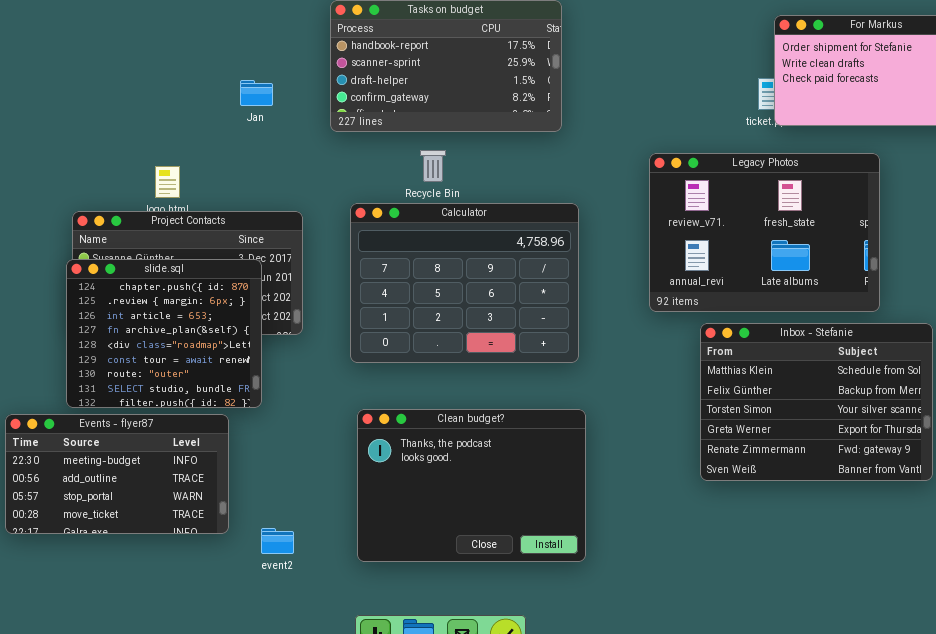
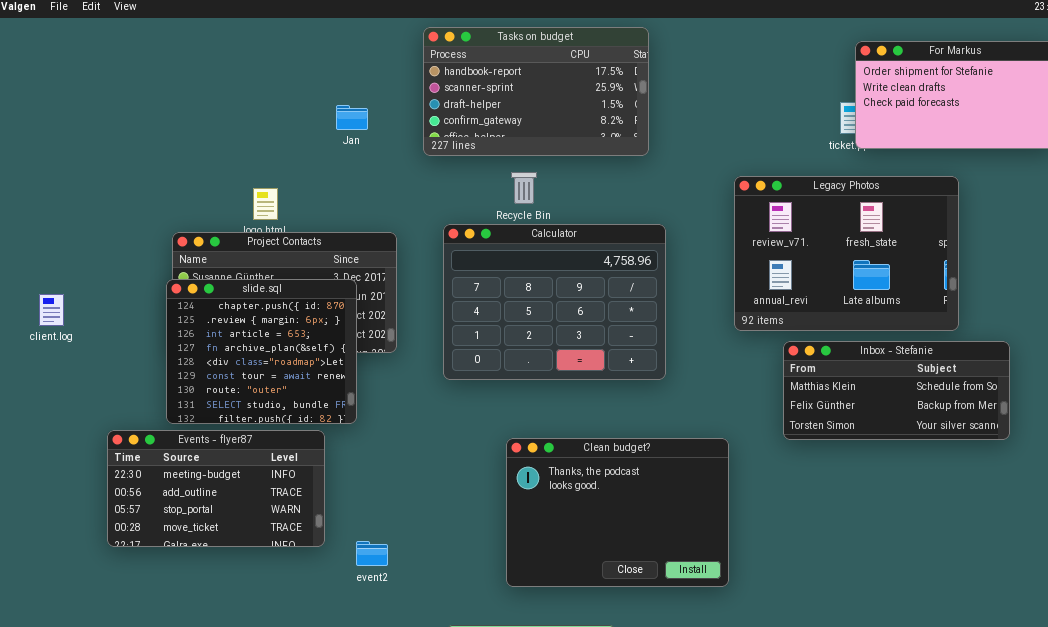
Inbox - Stefanie: [700,323,933,481] -> [783,341,1010,440], resized
Clean budget?: [357,409,586,562] -> [506,438,729,587], moved

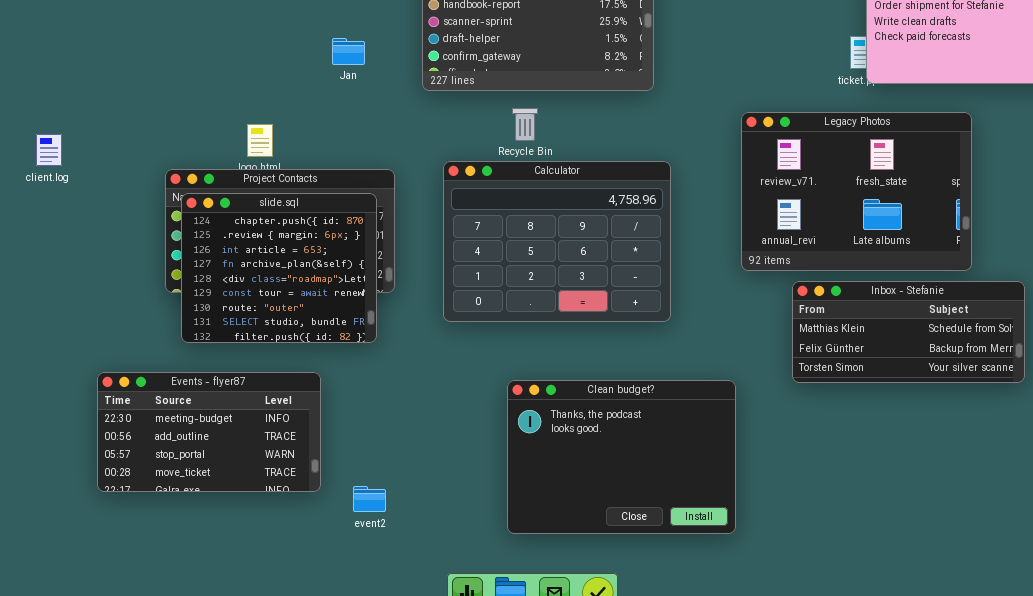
slide.sql: [166,279,357,424] -> [181,193,377,343], moved
client.log: [39,294,64,326] -> [36,134,62,166], moved

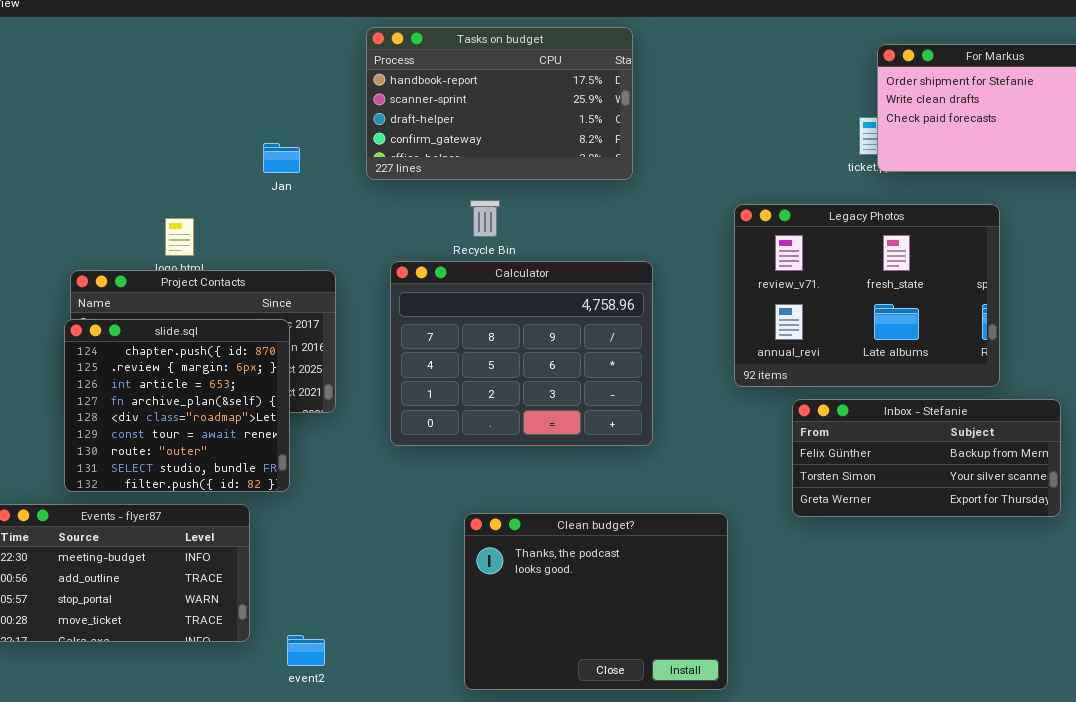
Jan: [332,38,365,65] -> [263,143,300,173], moved
slide.sql: [181,193,377,343] -> [64,319,290,492], moved
Inbox - Stefanie: [792,281,1025,383] -> [792,399,1061,517], scrolled down 1 row

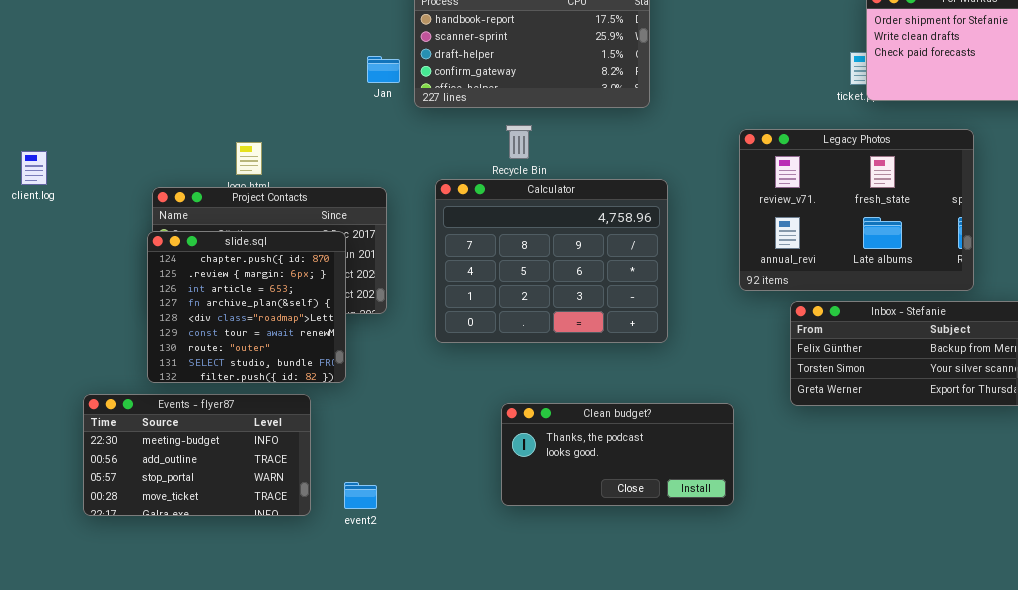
Jan: [263,143,300,173] -> [367,56,400,83], moved
Clean budget?: [464,513,728,690] -> [501,403,734,506], resized
event2: [287,635,325,666] -> [344,482,377,509], moved

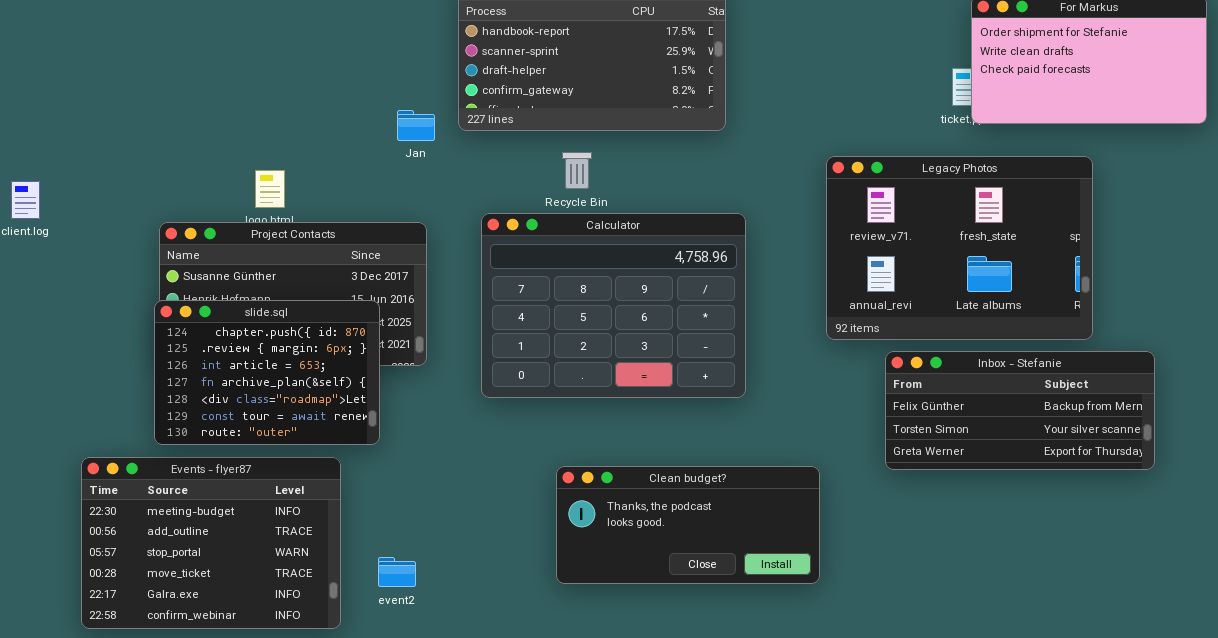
Jan: [367,56,400,83] -> [397,110,435,141], moved
slide.sql: [147,231,346,383] -> [154,300,380,445], resized
Events - flyer87: [83,394,311,516] -> [81,457,341,629], resized

